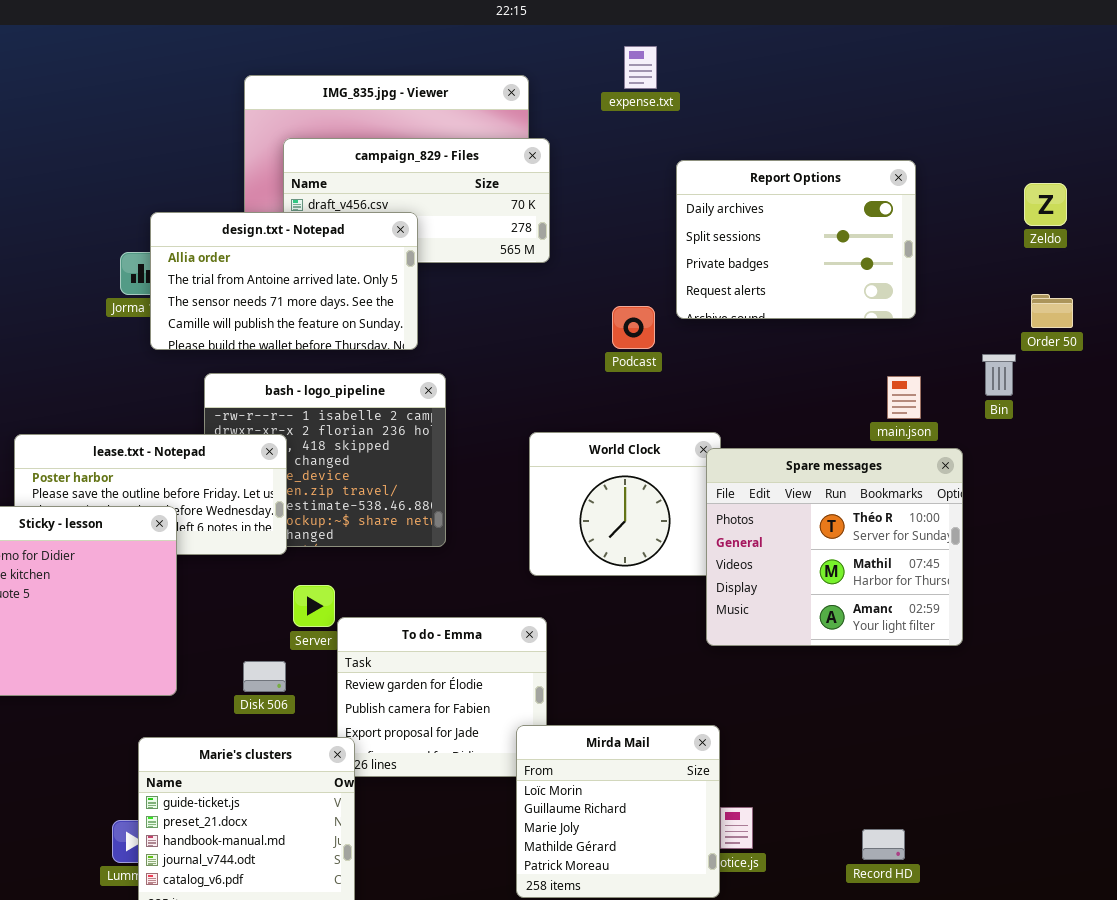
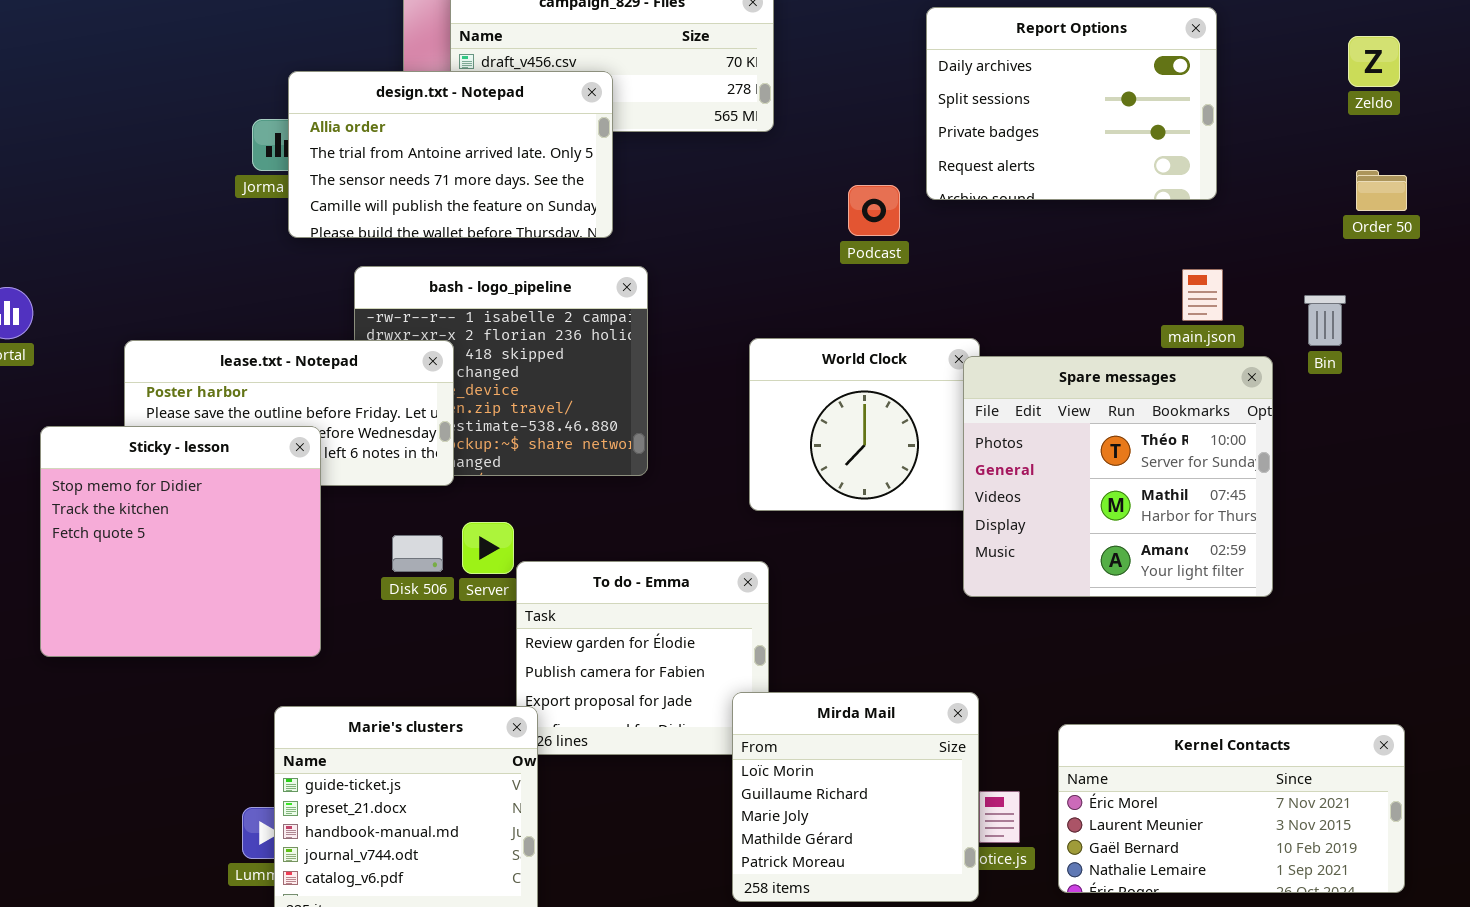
Bin: [982,354,1016,396] -> [1304,295,1346,346], moved
Disk 506: [243,661,286,692] -> [392,535,443,572], moved
Kernel Contacts: none -> [1058,724,1405,893], opened

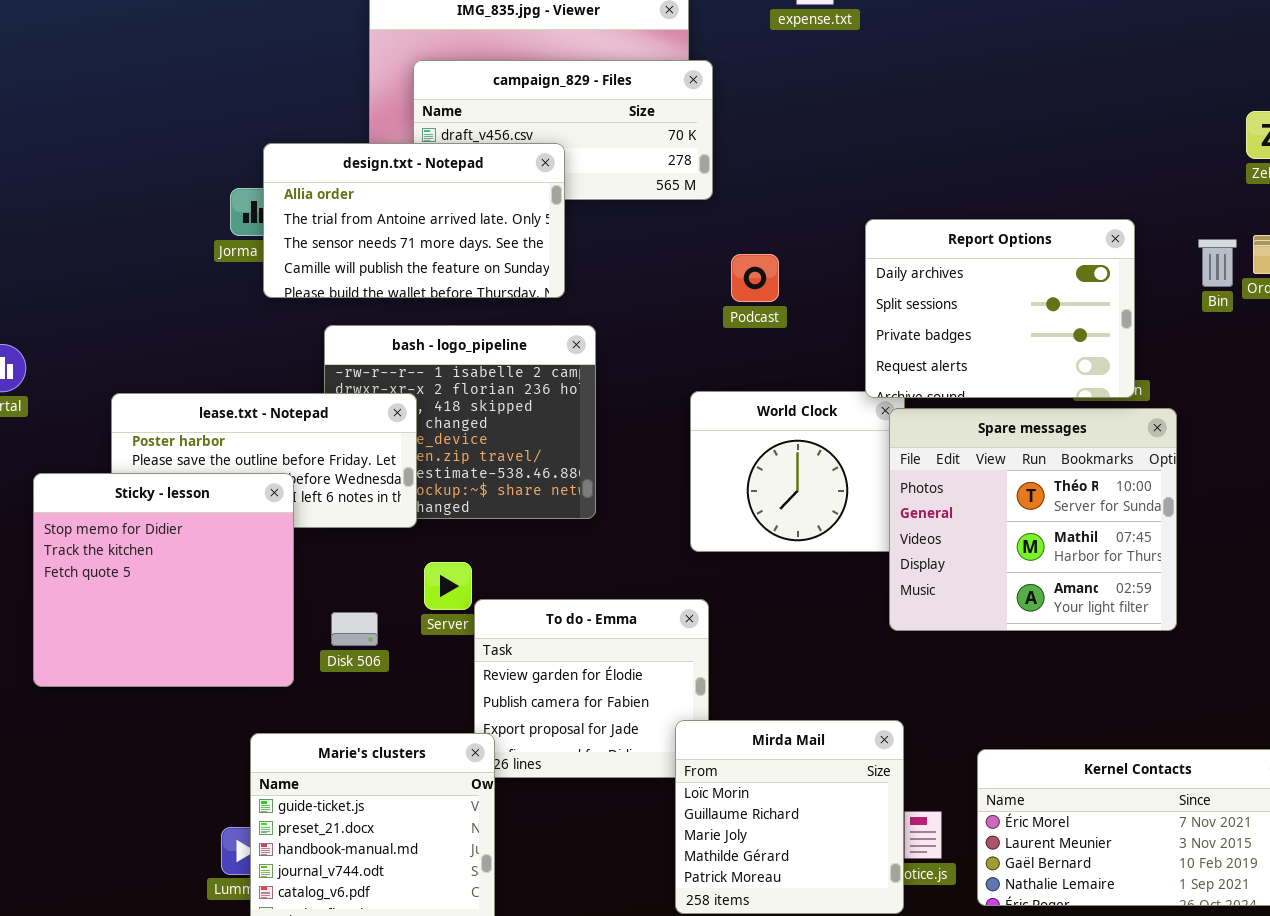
Report Options: [926,7,1217,200] -> [865,219,1135,398], moved
Podcast: [848,185,900,236] -> [731,254,779,302], moved
Bin: [1304,295,1346,346] -> [1198,239,1237,287], moved
Disk 506: [392,535,443,572] -> [331,612,378,646], moved

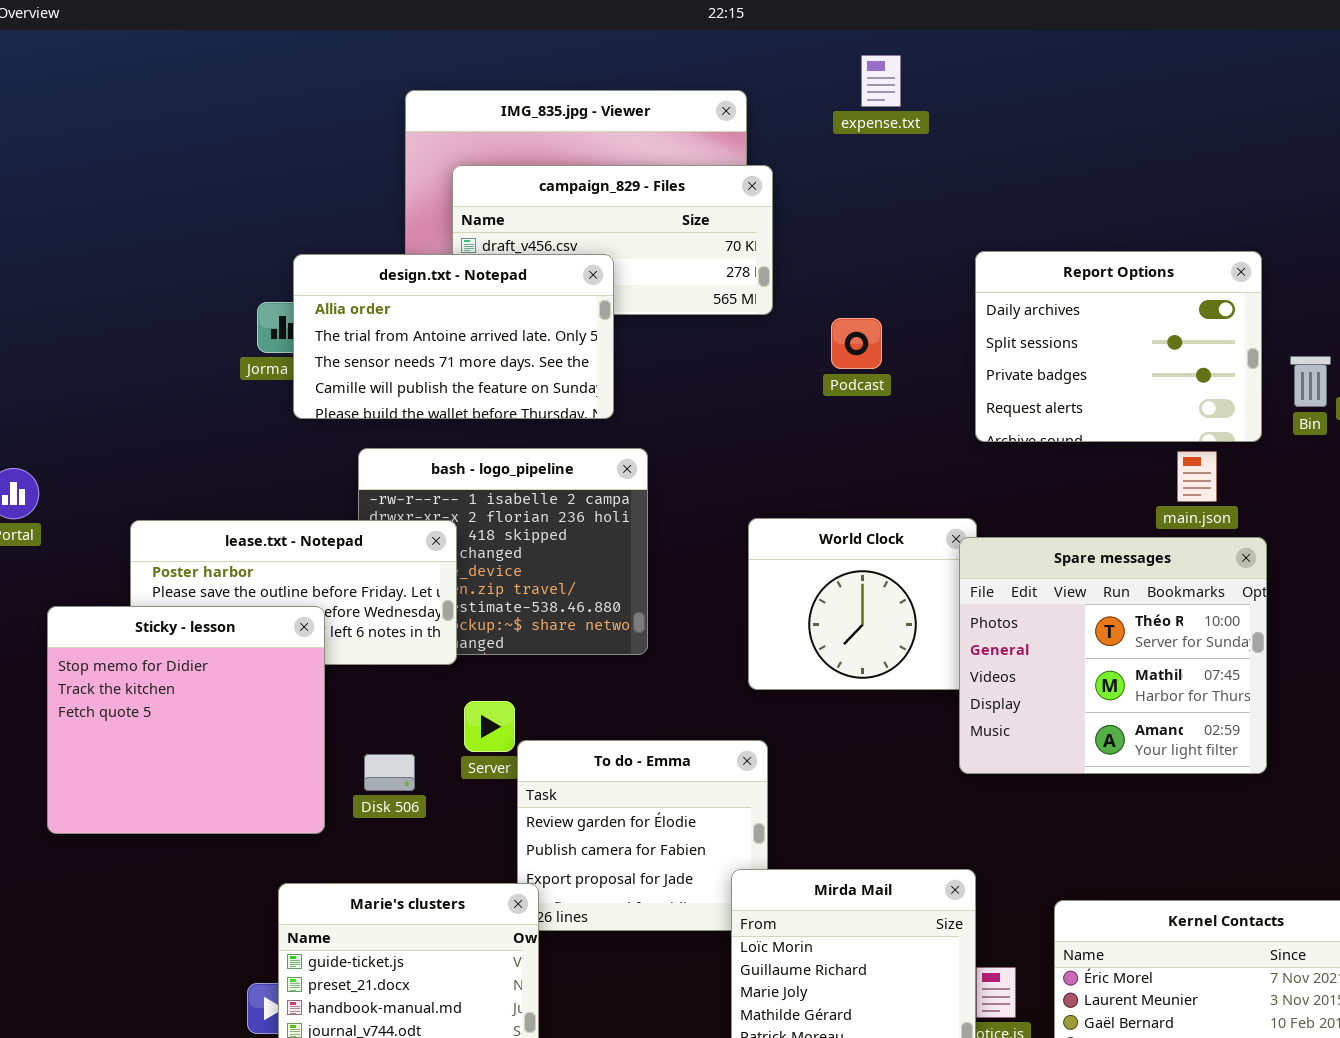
Report Options: [865,219,1135,398] -> [975,251,1262,442], moved
Podcast: [731,254,779,302] -> [831,318,882,369], moved

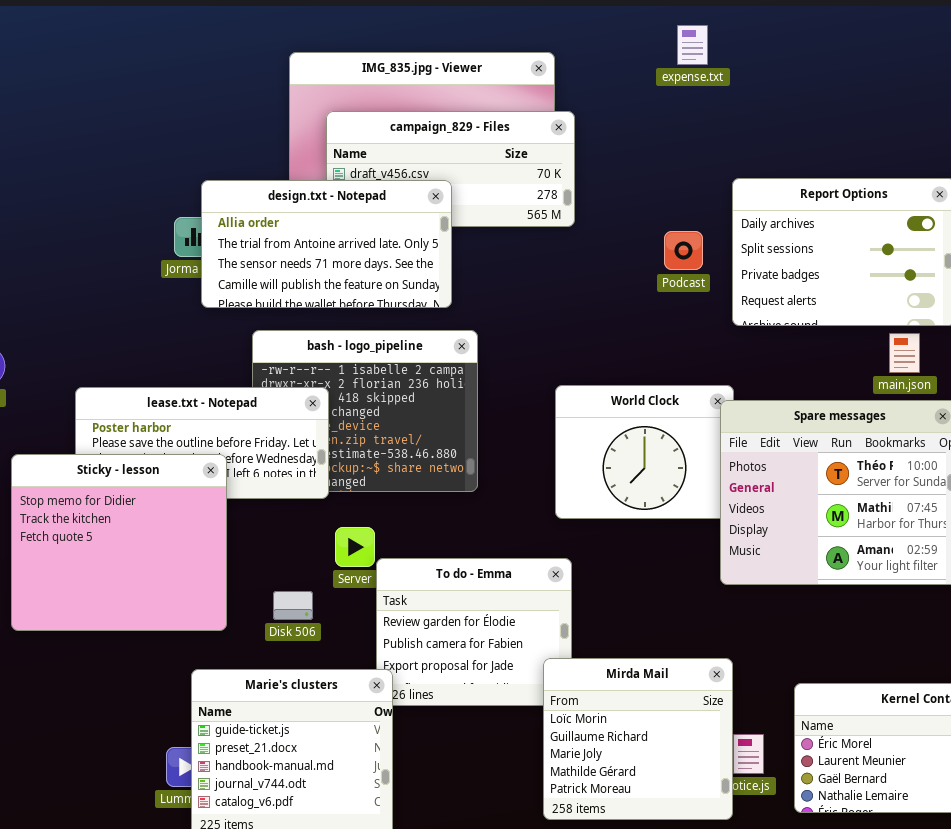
expense.txt: [861,55,901,107] -> [677,25,708,65], moved
Podcast: [831,318,882,369] -> [664,231,703,270], moved
Disk 506: [364,754,415,791] -> [273,591,313,620], moved

